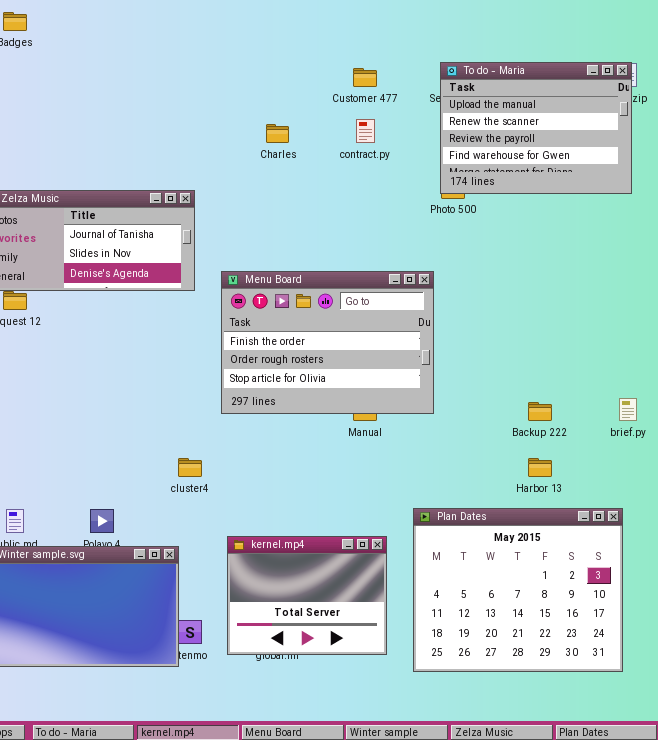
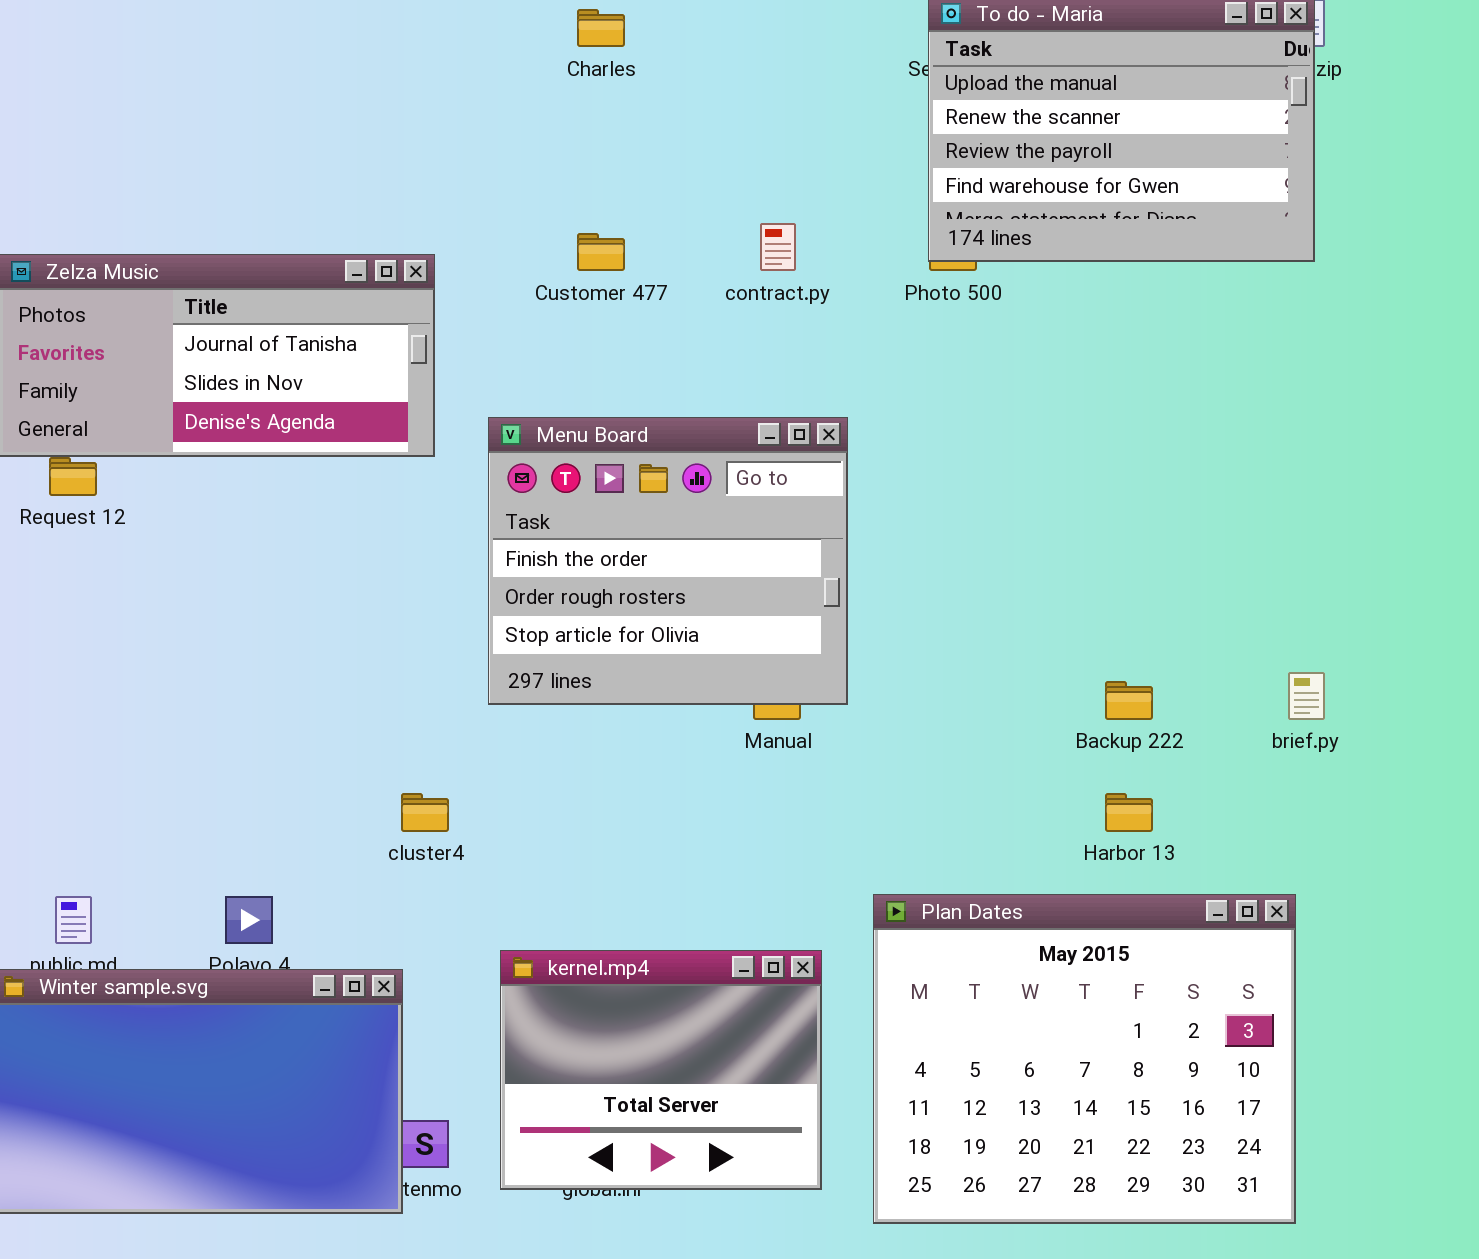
Customer 477: [353,68,377,87] -> [577,233,625,271], moved
contract.py: [356,119,375,143] -> [760,223,796,271], moved
Charles: [266,124,289,143] -> [577,9,625,47], moved
Menu Board: [221,271,434,414] -> [488,417,848,705], resized

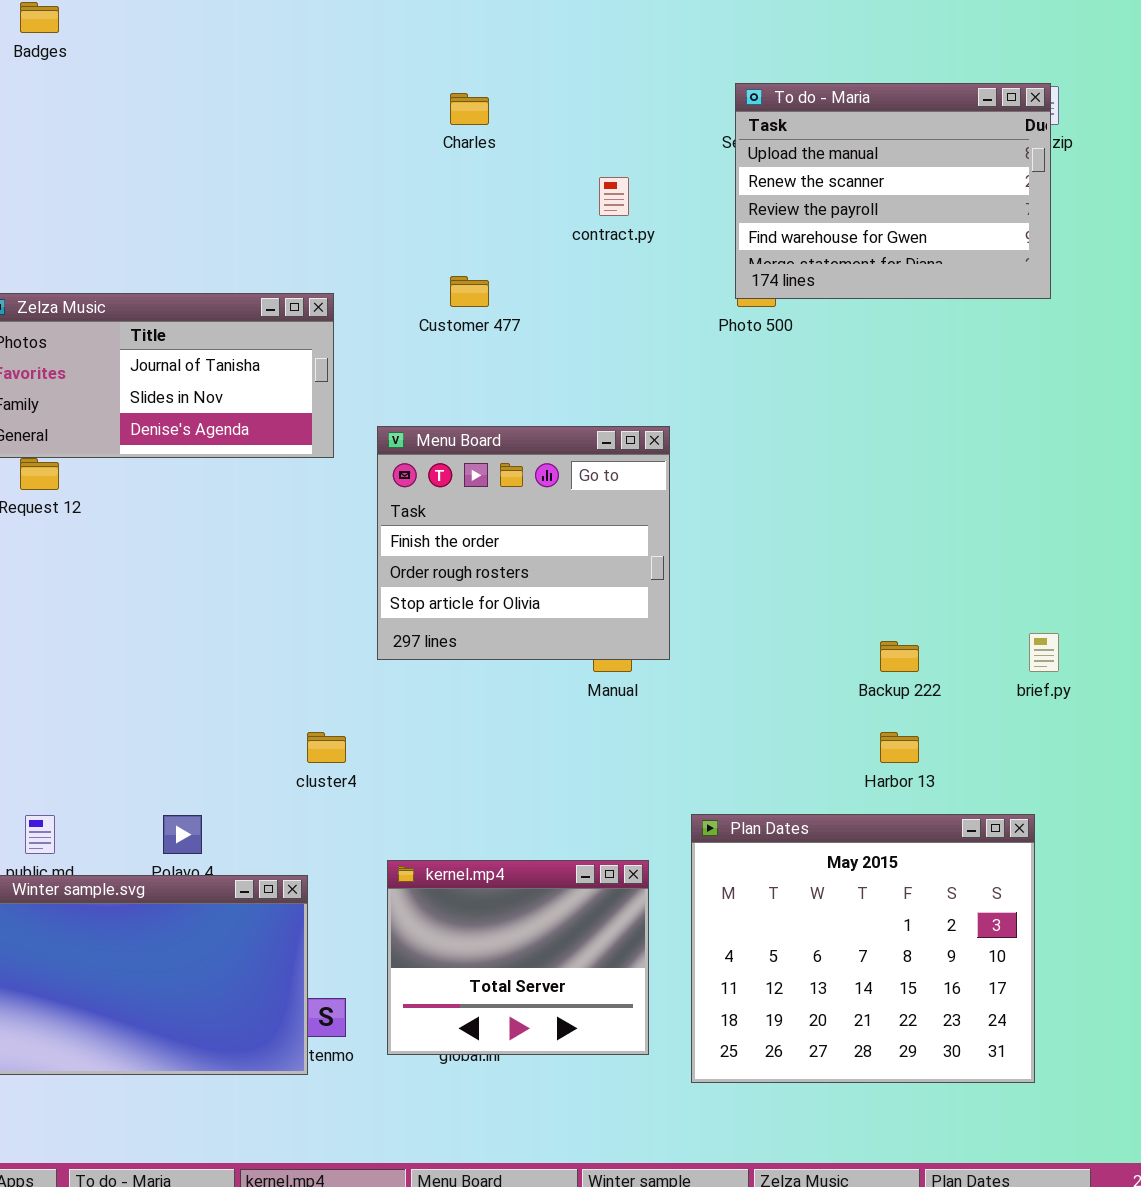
contract.py: [760,223,796,271] -> [599,177,629,216], moved

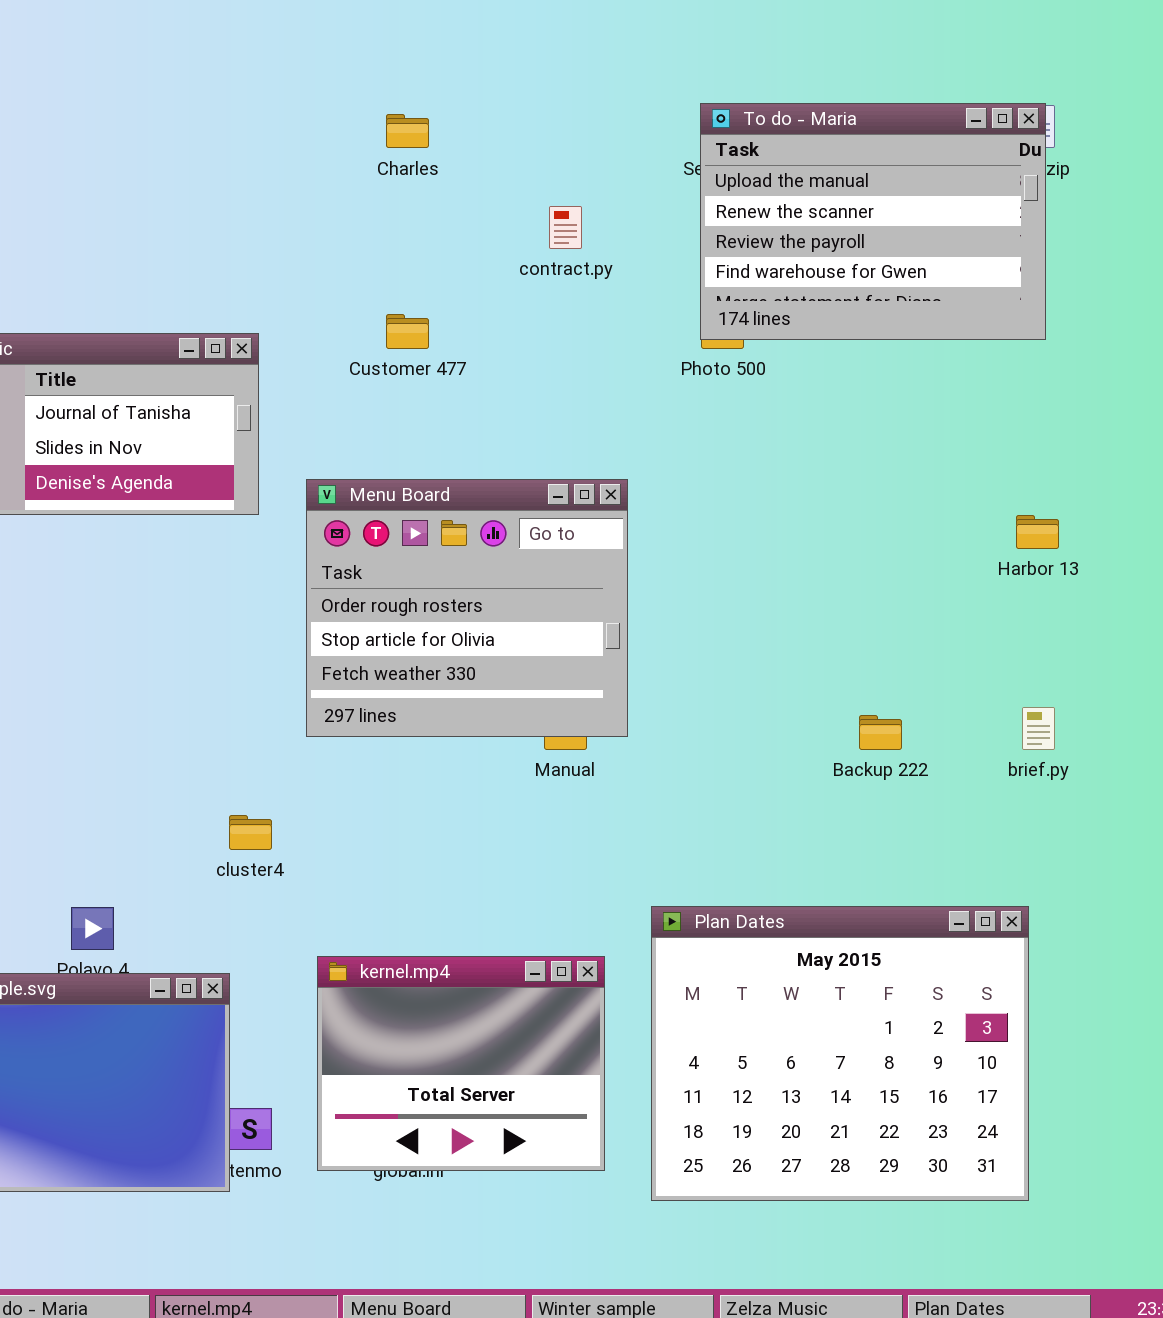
Menu Board: [377,426,670,660] -> [306,479,628,737], scrolled down 1 row
Harbor 13: [880,732,919,763] -> [1016,515,1059,549], moved

